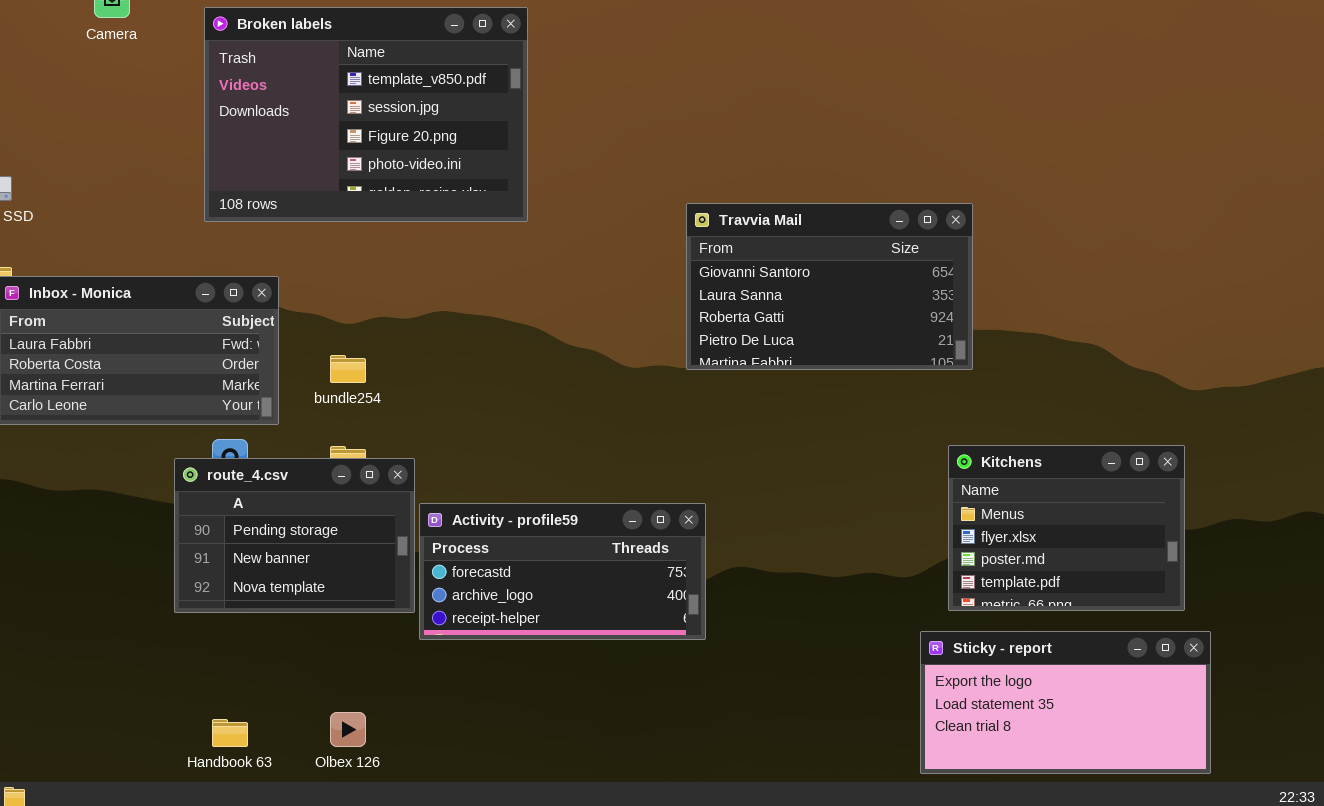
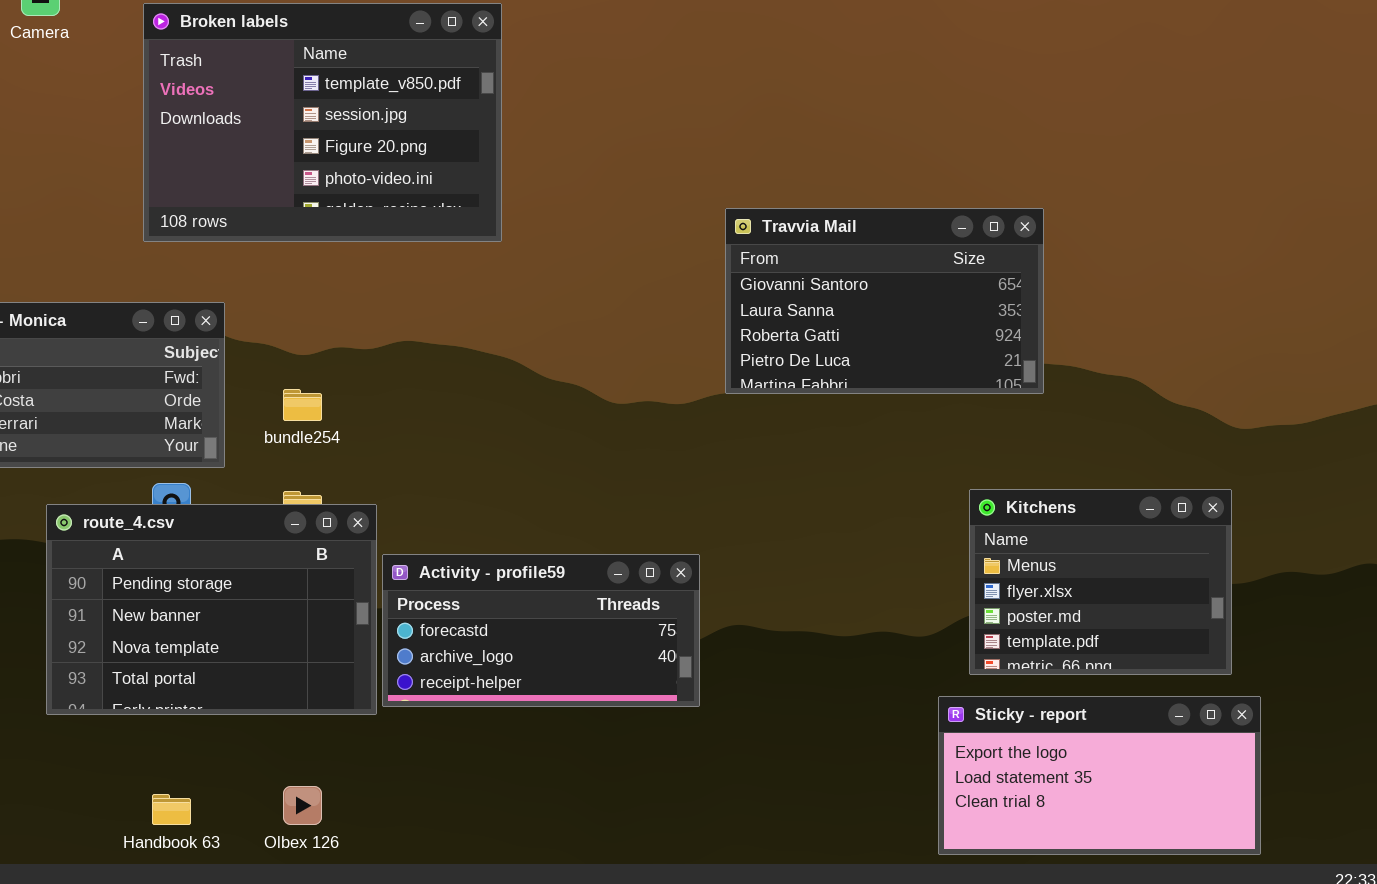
Travvia Mail: [686,203,973,370] -> [725,208,1044,394], moved
route_4.csv: [174,458,415,613] -> [46,504,377,715], resized

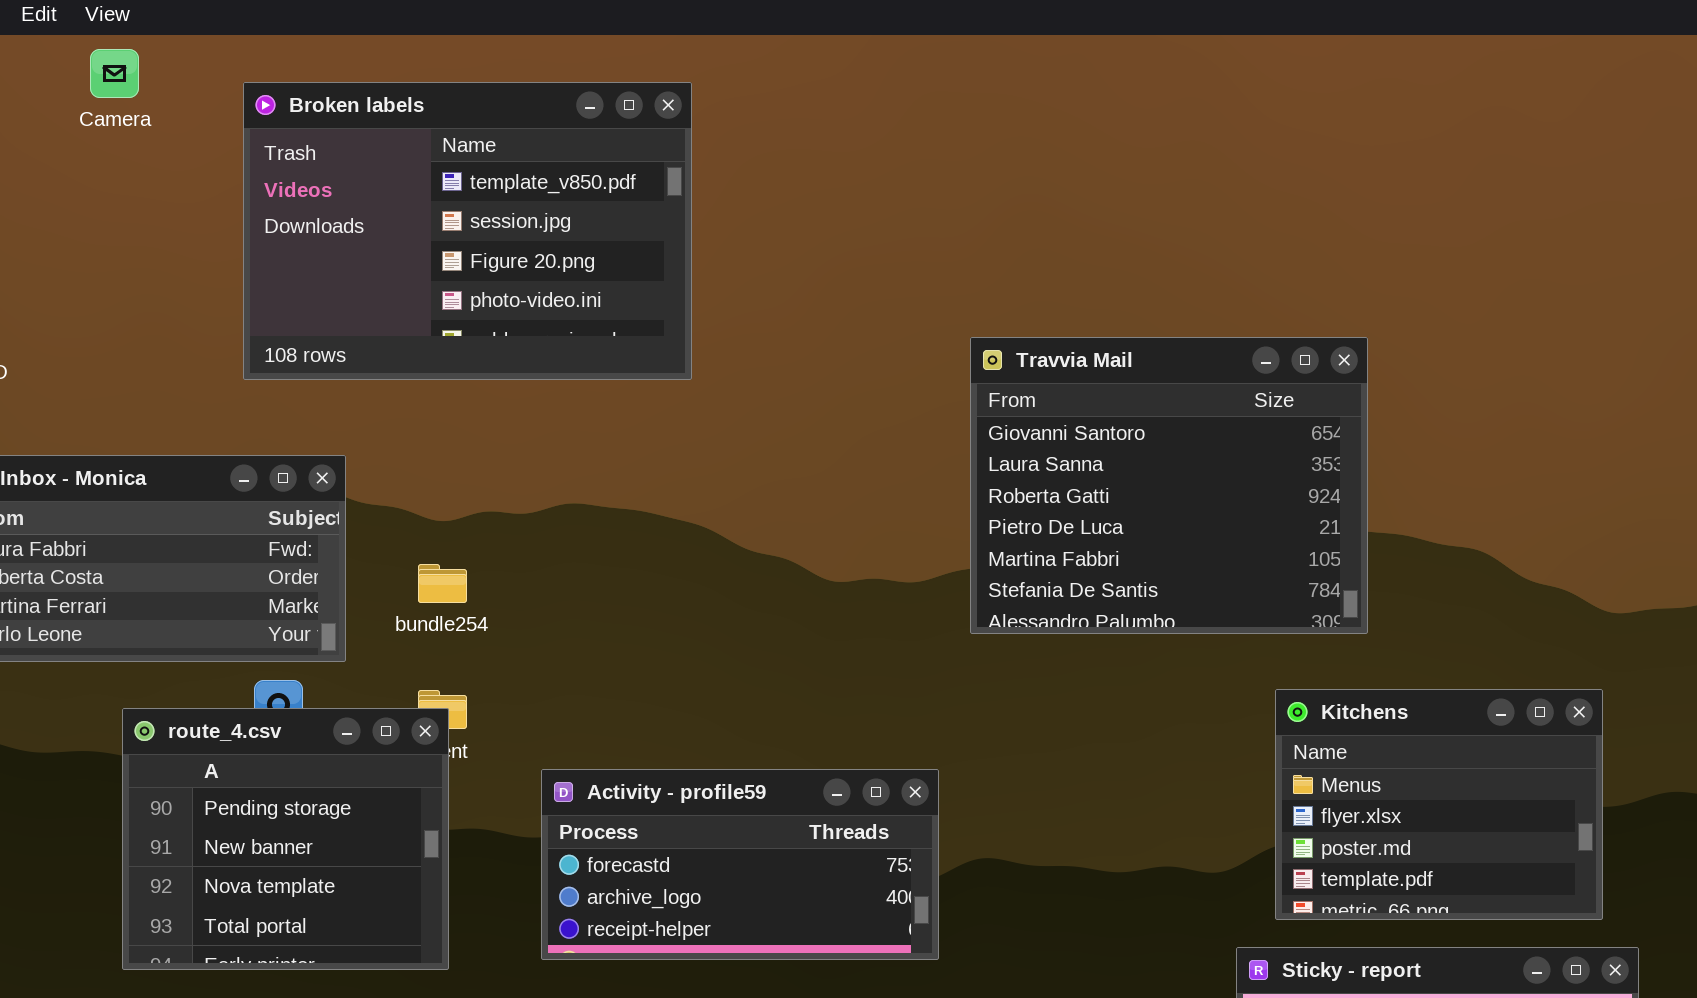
Travvia Mail: [725,208,1044,394] -> [970,337,1368,634], resized
route_4.csv: [46,504,377,715] -> [122,708,449,970], resized

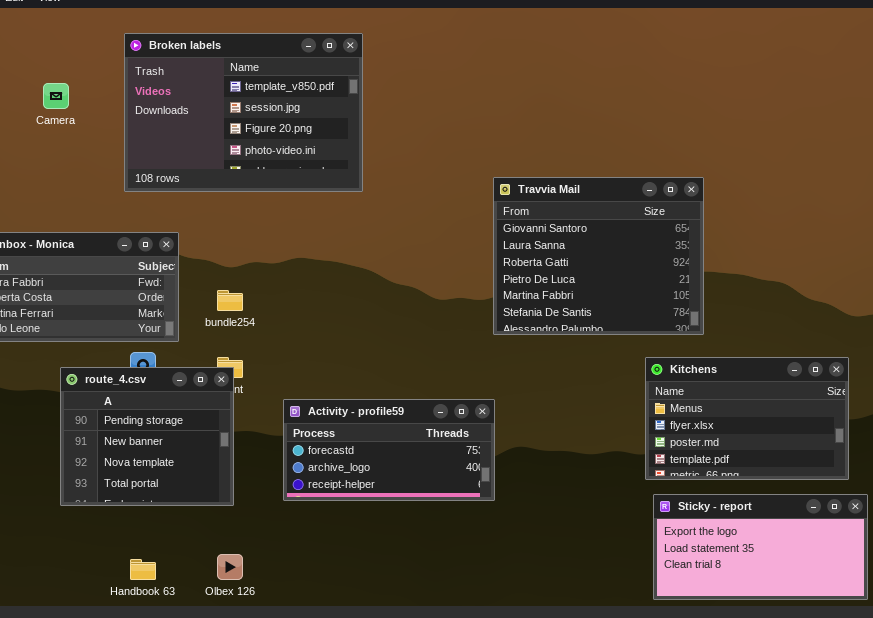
Camera: [90,49,139,98] -> [43,83,69,109], moved
Travvia Mail: [970,337,1368,634] -> [493,177,704,335], moved
Kitchens: [1275,689,1603,920] -> [645,357,849,480], resized

